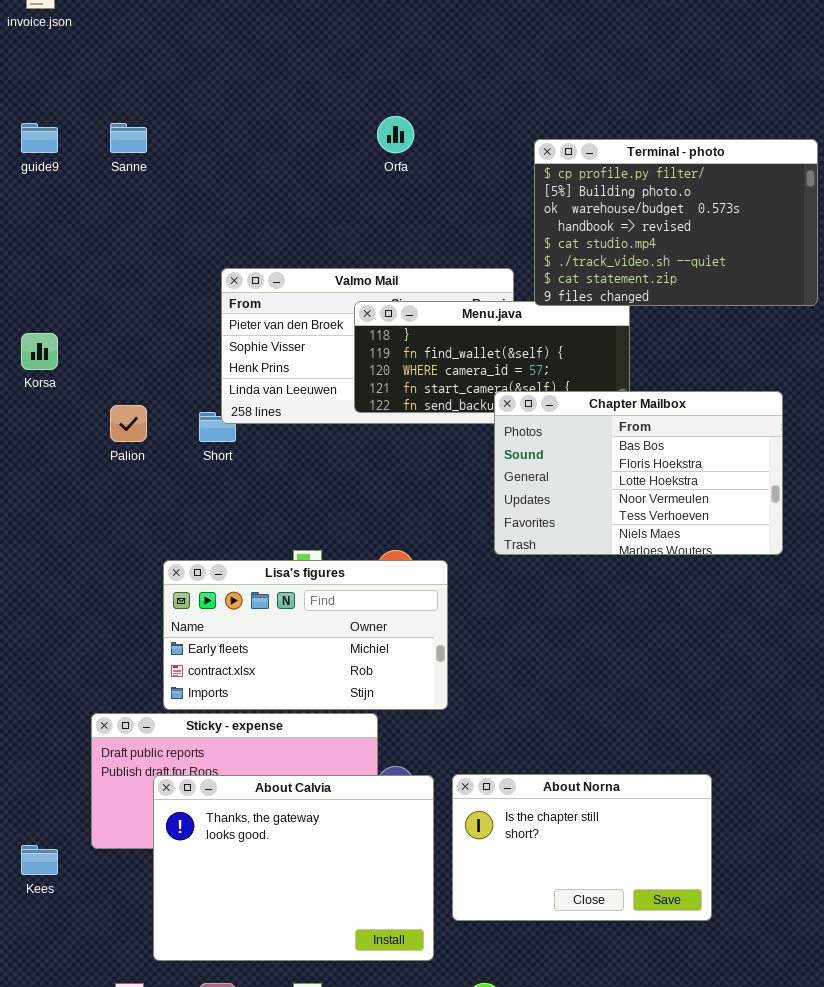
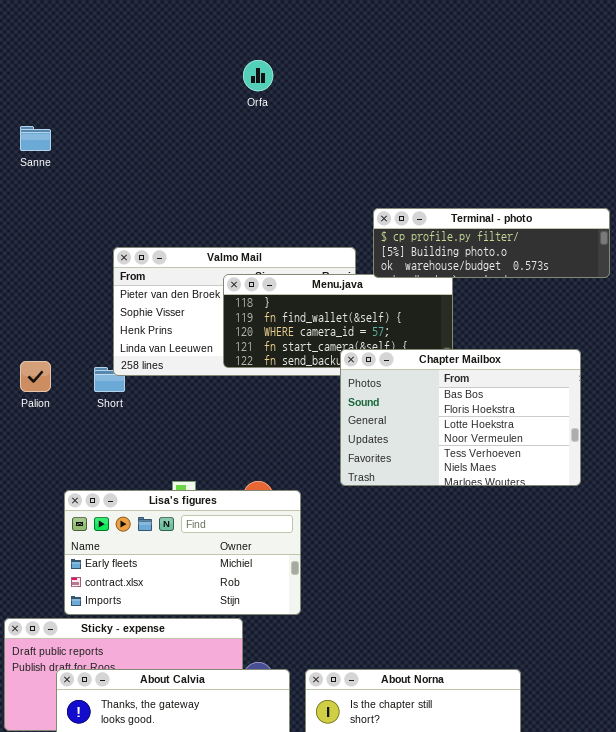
Orfa: [377,116,414,153] -> [243,60,273,91], moved
Terminal - photo: [534,139,818,306] -> [373,208,610,278], resized

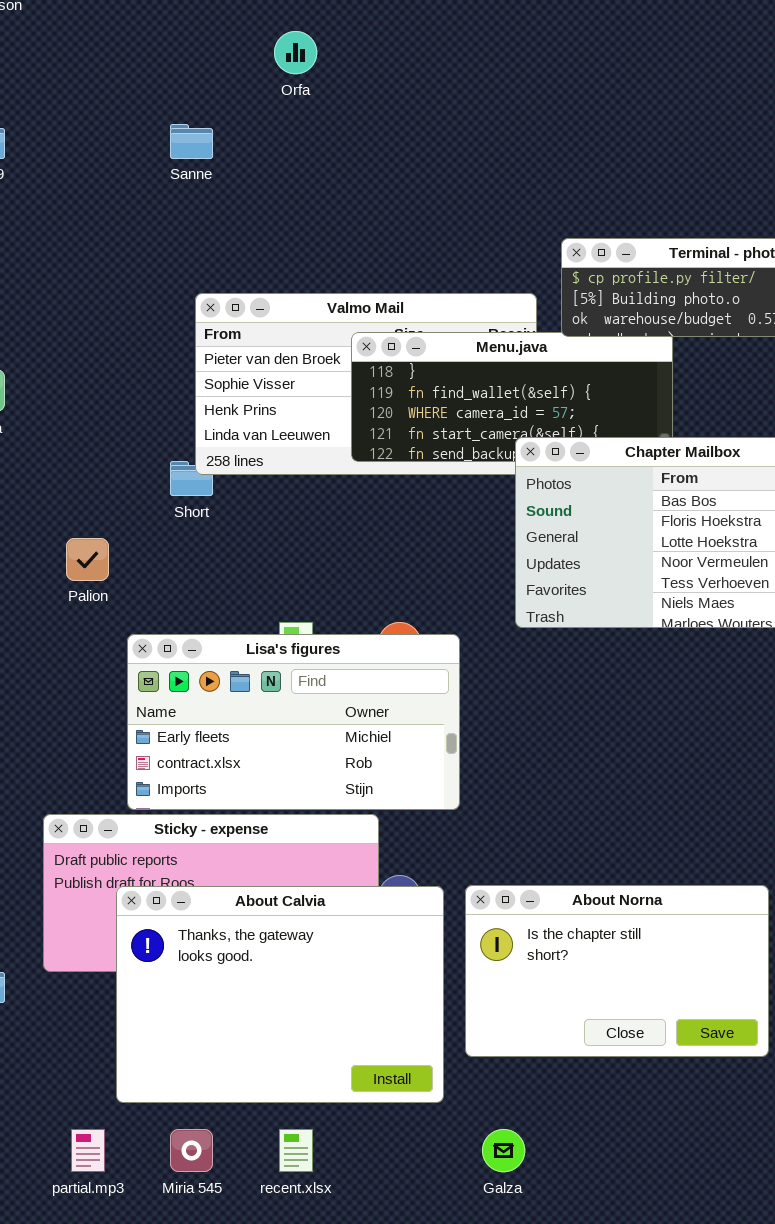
Orfa: [243,60,273,91] -> [274,31,317,74], moved
Sanne: [20,126,51,151] -> [170,124,213,159], moved
Palion: [20,361,51,392] -> [66,538,109,581], moved

